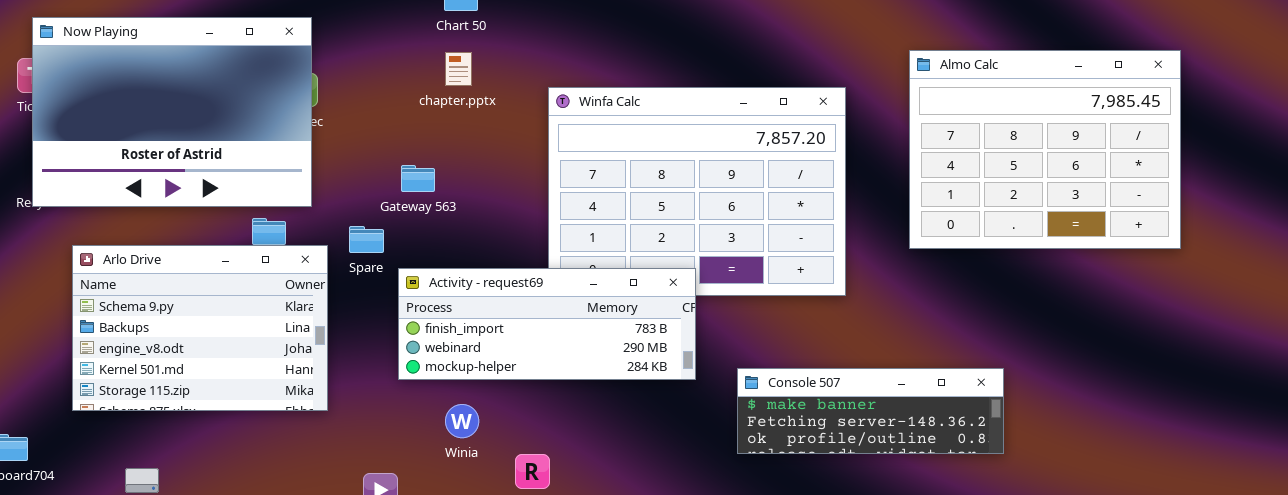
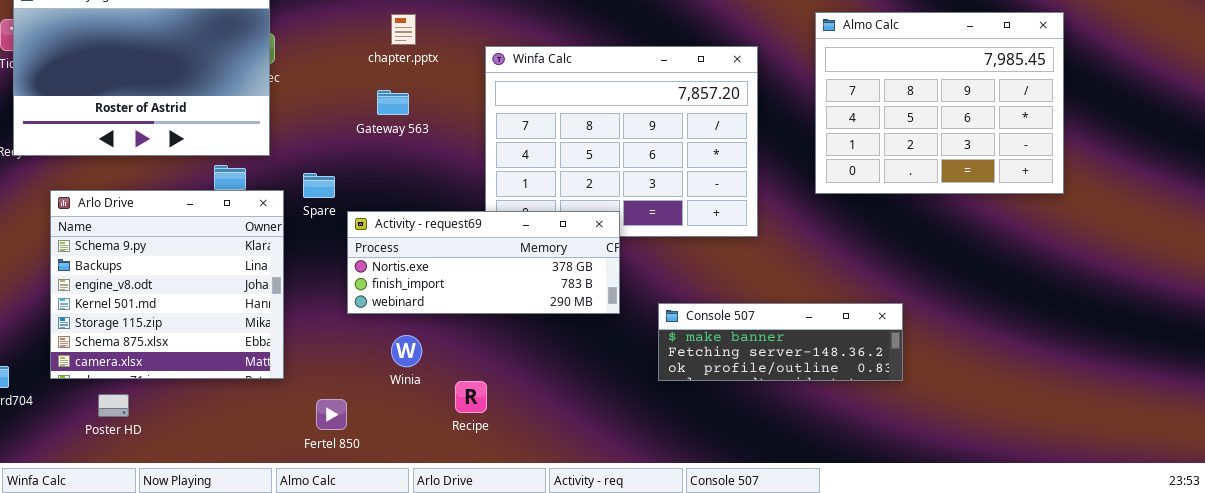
Gateway 563: [401,165,435,192] -> [377,90,409,115], moved
Arlo Drive: [72,245,328,411] -> [50,190,284,379], resized
Activity - request69: [398,268,696,380] -> [347,211,620,314], scrolled up 1 row

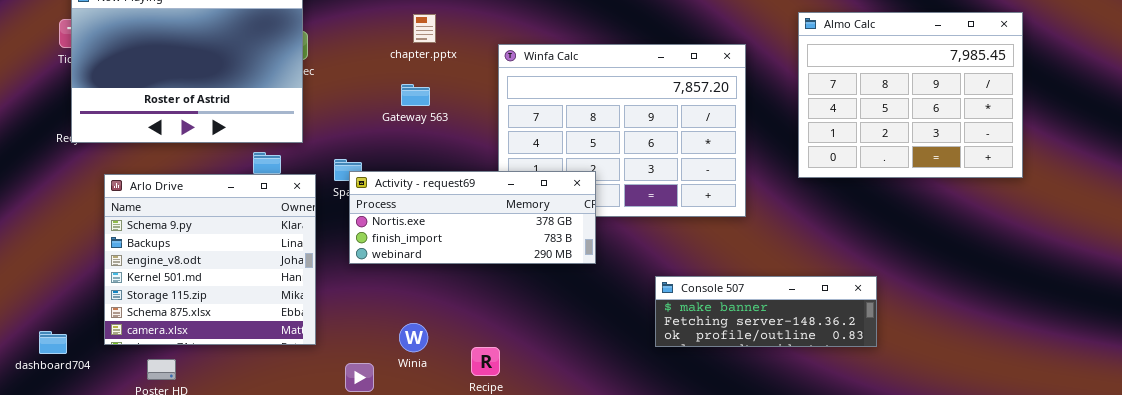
Activity - request69: [347,211,620,314] -> [349,171,596,264], moved
Winia: [391,335,422,367] -> [399,323,428,352], moved

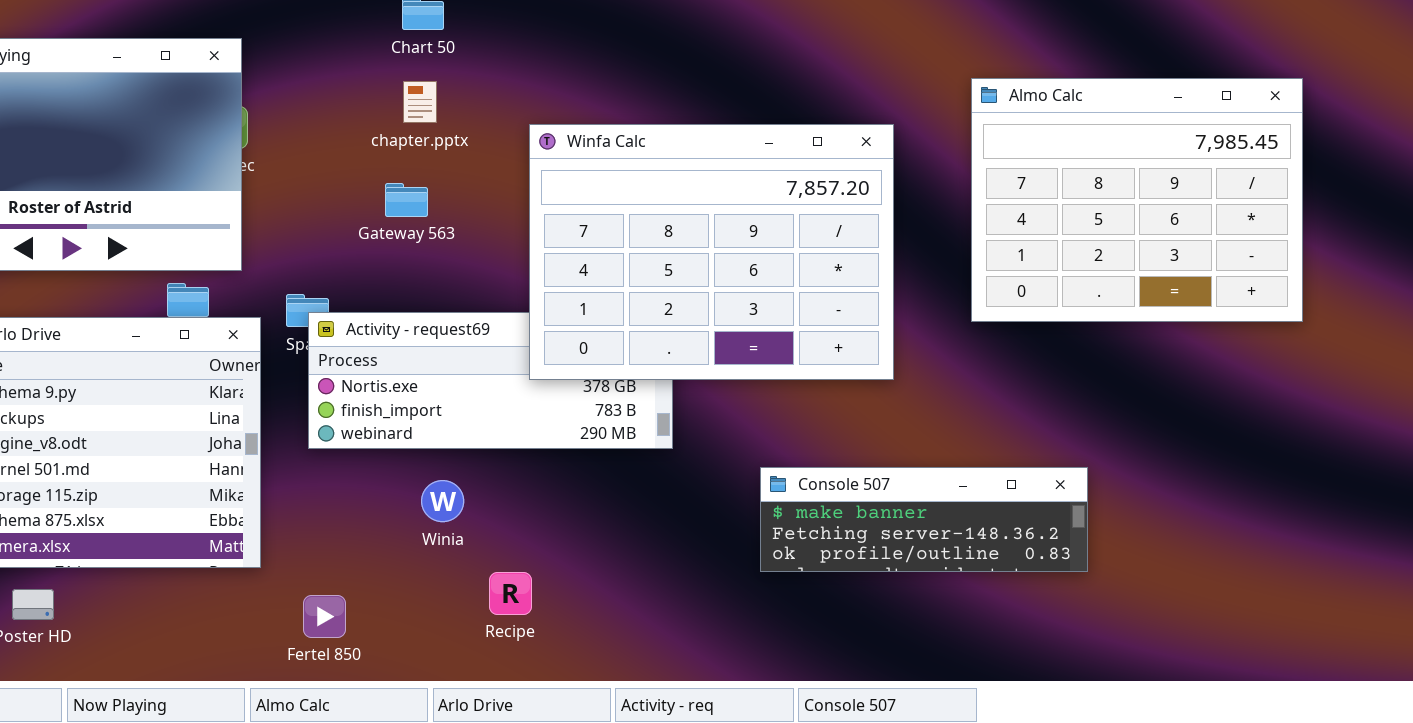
Winfa Calc: [498,44,746,217] -> [529,124,894,380], raised
Winia: [399,323,428,352] -> [421,480,464,522], moved

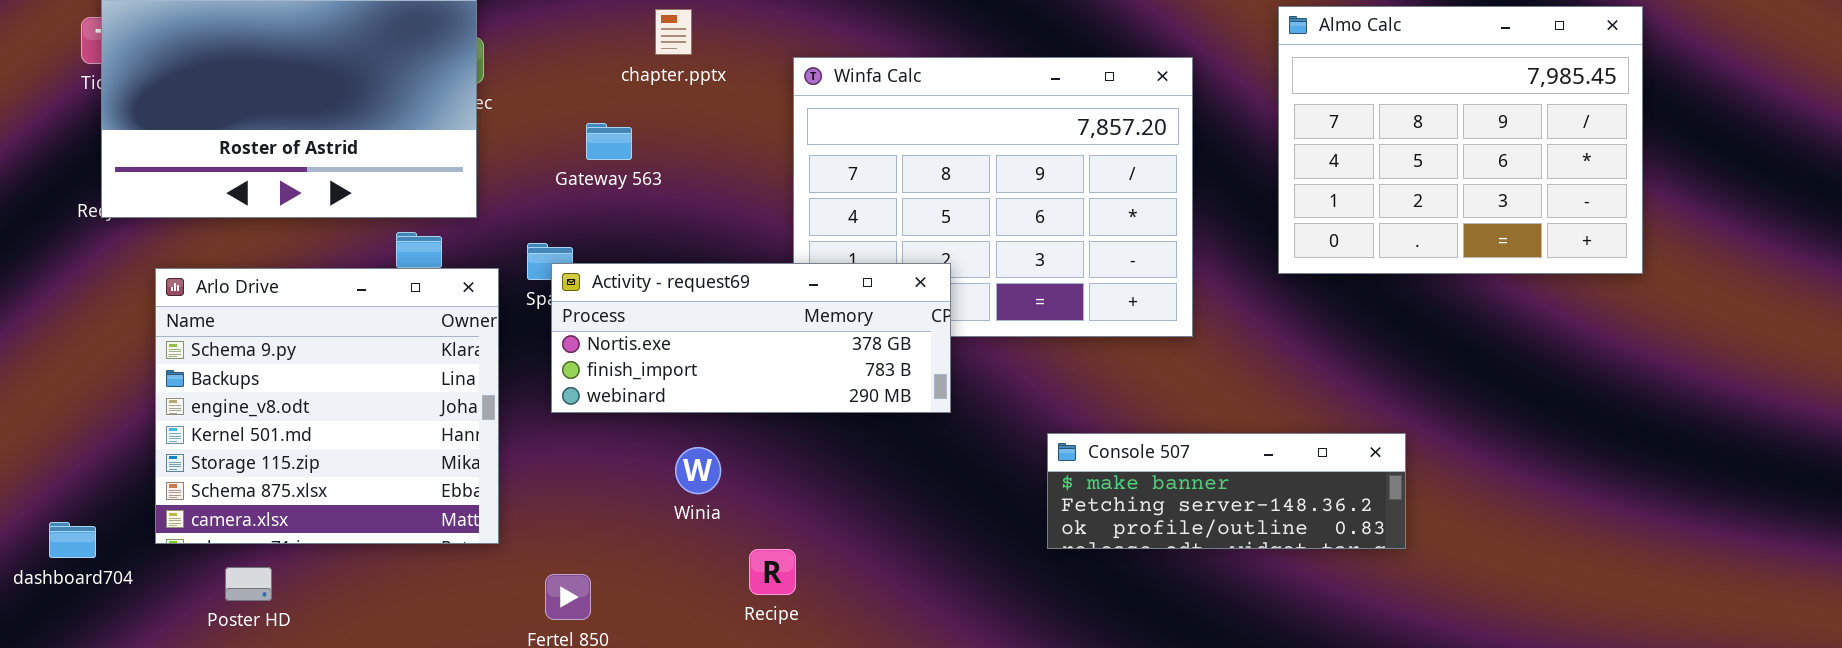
Gateway 563: [385,183,428,217] -> [586,123,632,160], moved
Activity - request69: [308,312,673,449] -> [551,263,951,413], raised

